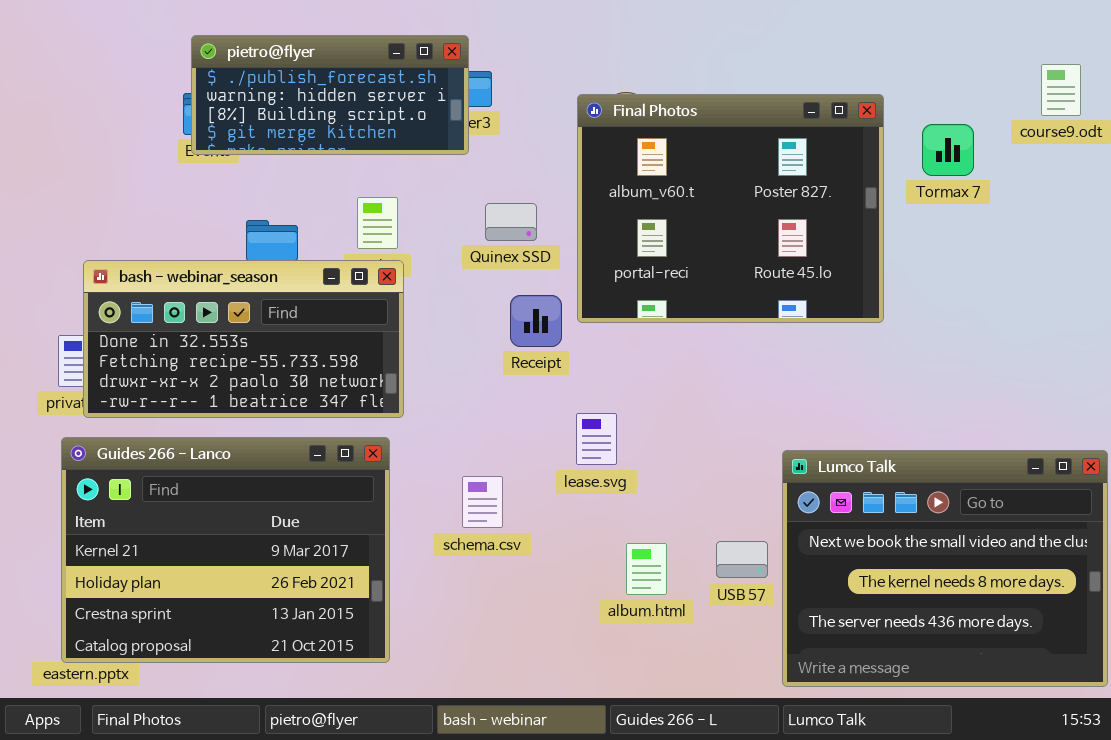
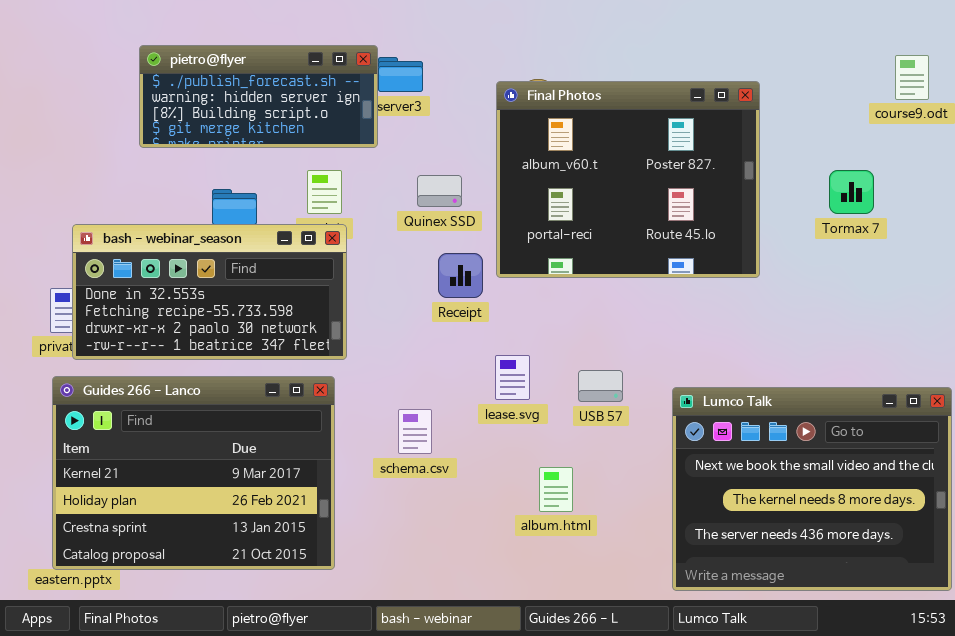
pietro@flyer: [191,35,469,155] -> [139,45,378,148], moved
Tormax 7: [922,124,974,176] -> [829,170,874,214], moved
USB 57: [716,541,768,578] -> [578,370,623,402], moved

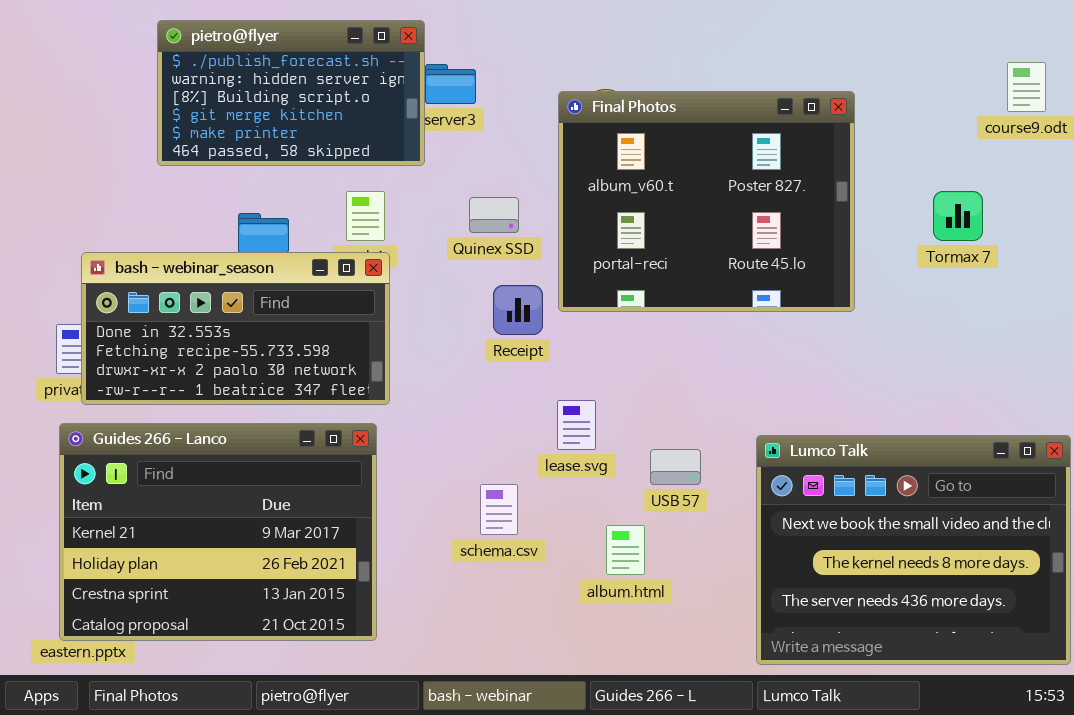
pietro@flyer: [139,45,378,148] -> [157,20,425,166], resized
USB 57: [578,370,623,402] -> [650,449,701,485], moved
schema.csv: [398,409,432,454] -> [480,484,518,535], moved

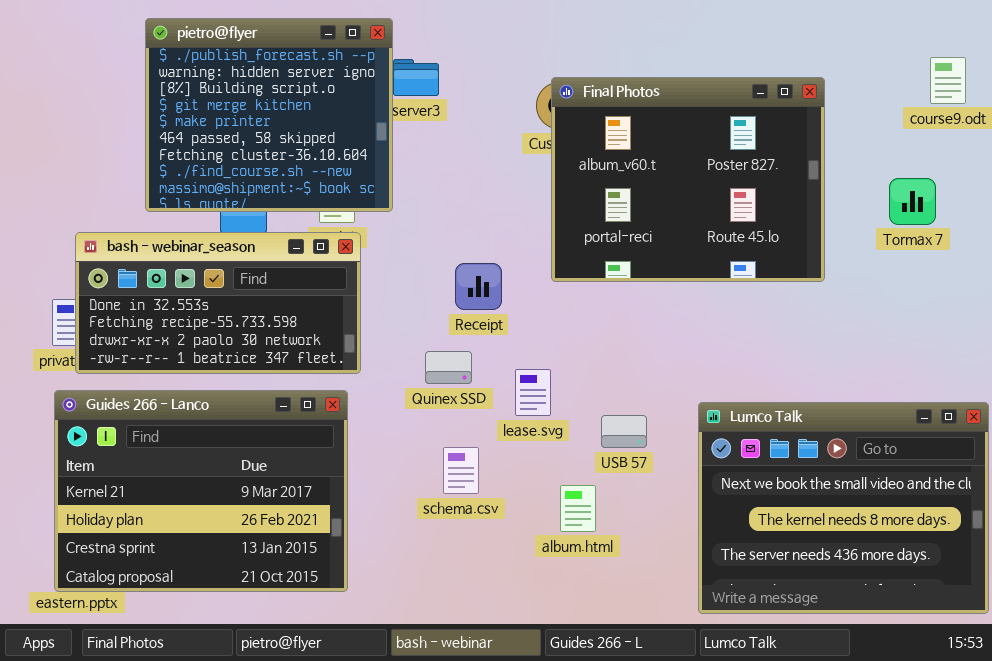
pietro@flyer: [157,20,425,166] -> [145,18,393,212], resized
Final Photos: [558,91,855,312] -> [551,77,825,282], moved
Tormax 7: [933,191,983,241] -> [889,178,936,225], moved
Quinex SSD: [469,197,519,233] -> [425,351,472,384], moved

